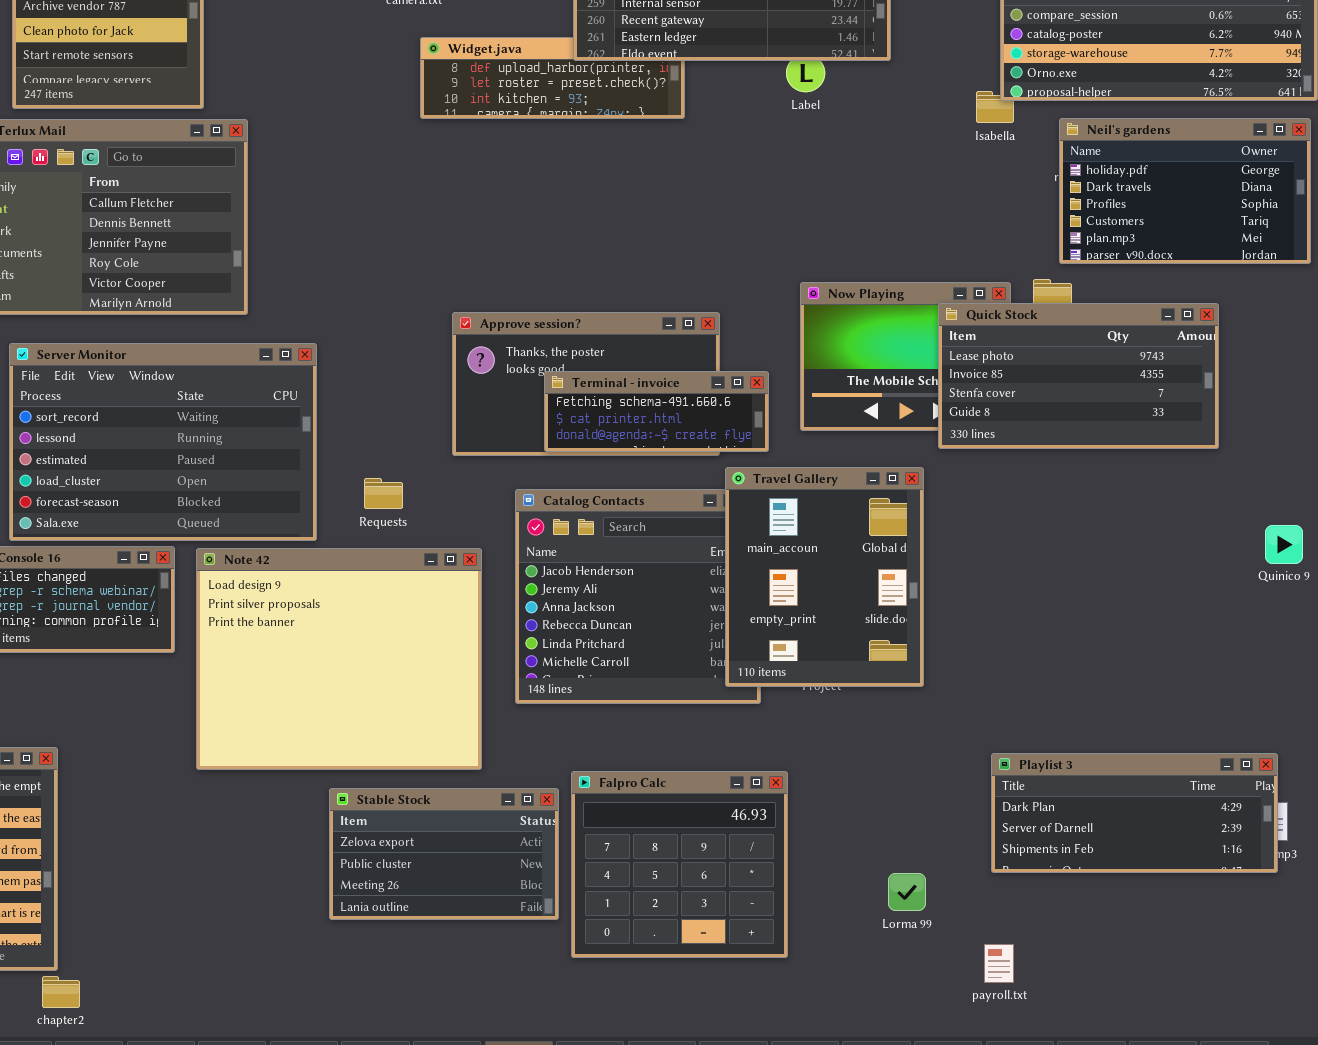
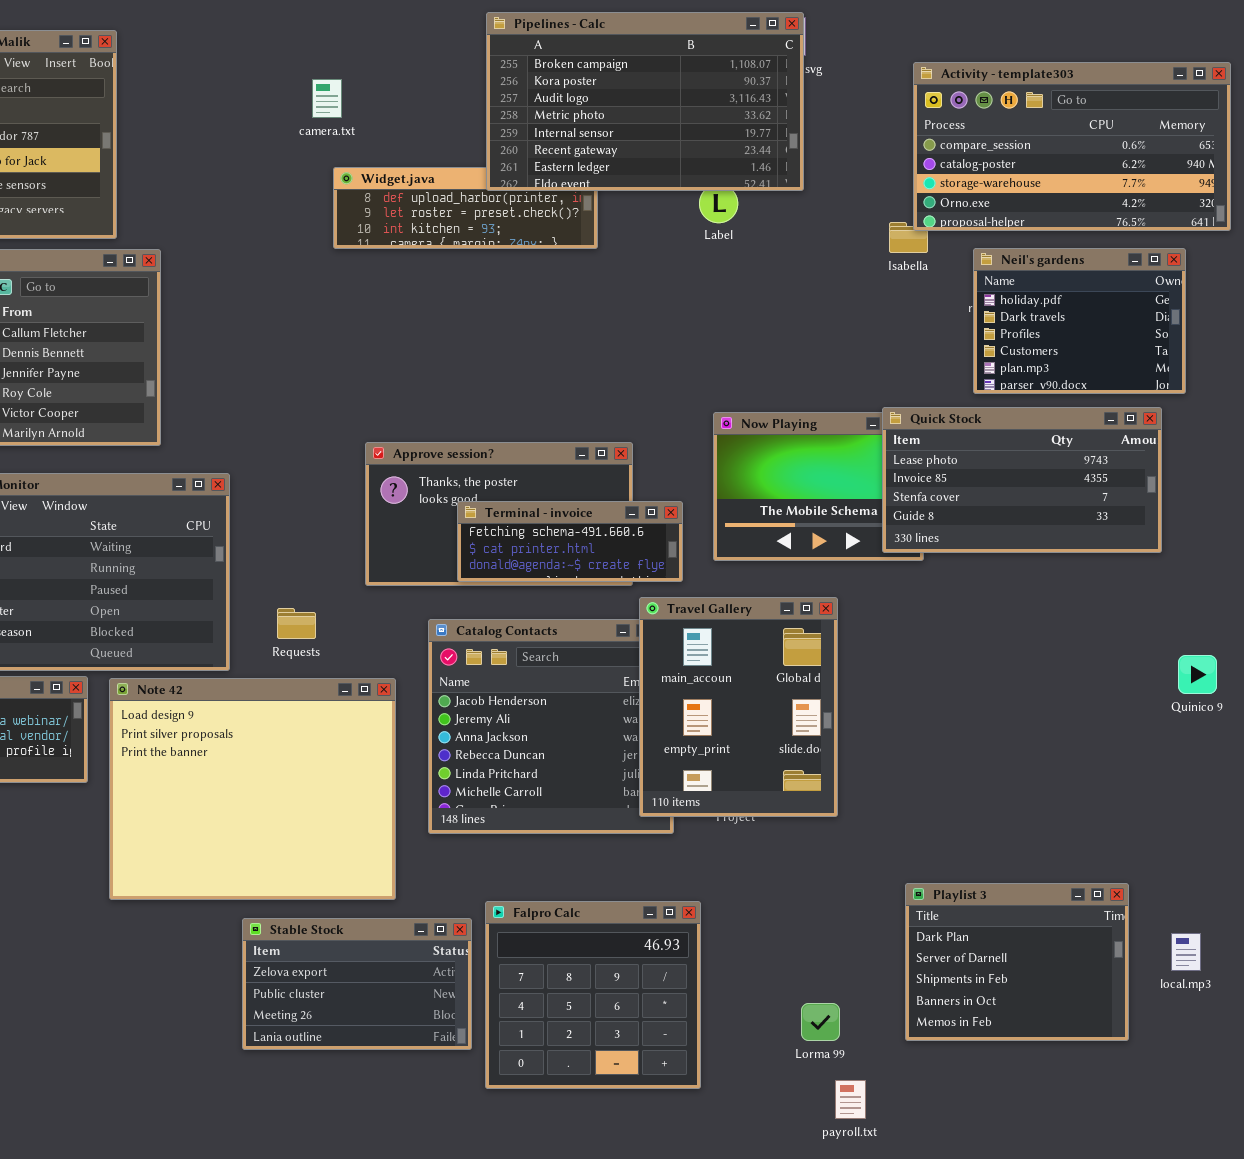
Neil's gardens: [1059,118,1311,264] -> [973,248,1186,394], resized
Quick Stock: [938,303,1219,449] -> [882,407,1162,553], moved
Playlist 3: [991,753,1278,873] -> [905,883,1129,1041], resized
payroll.txt: [984,944,1014,983] -> [835,1080,866,1119], moved

